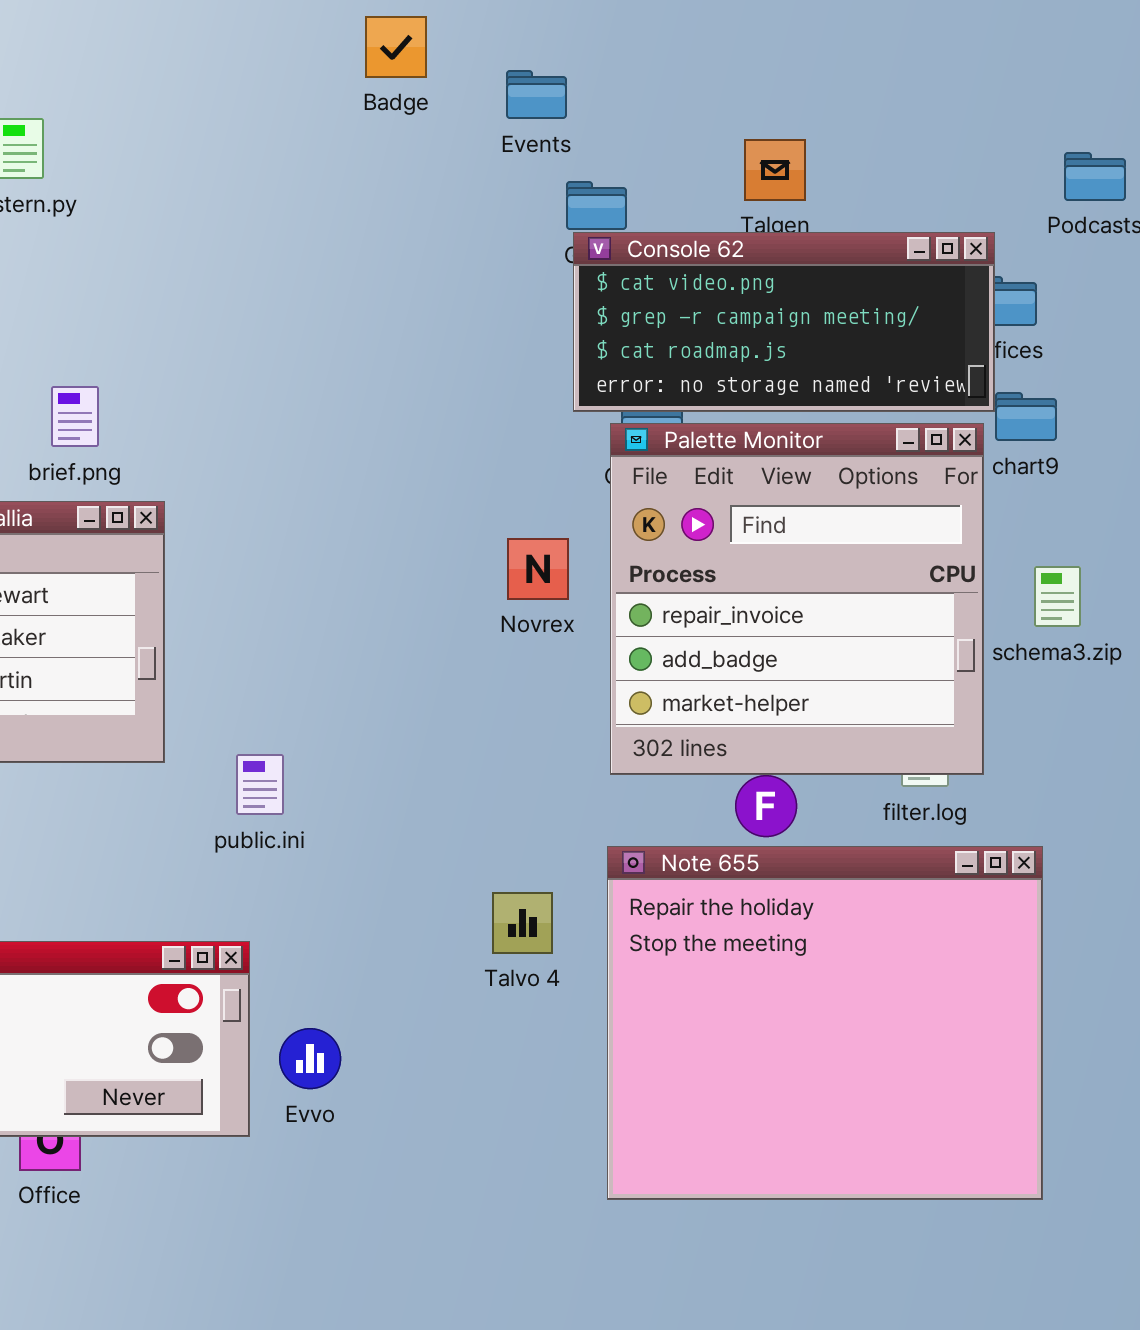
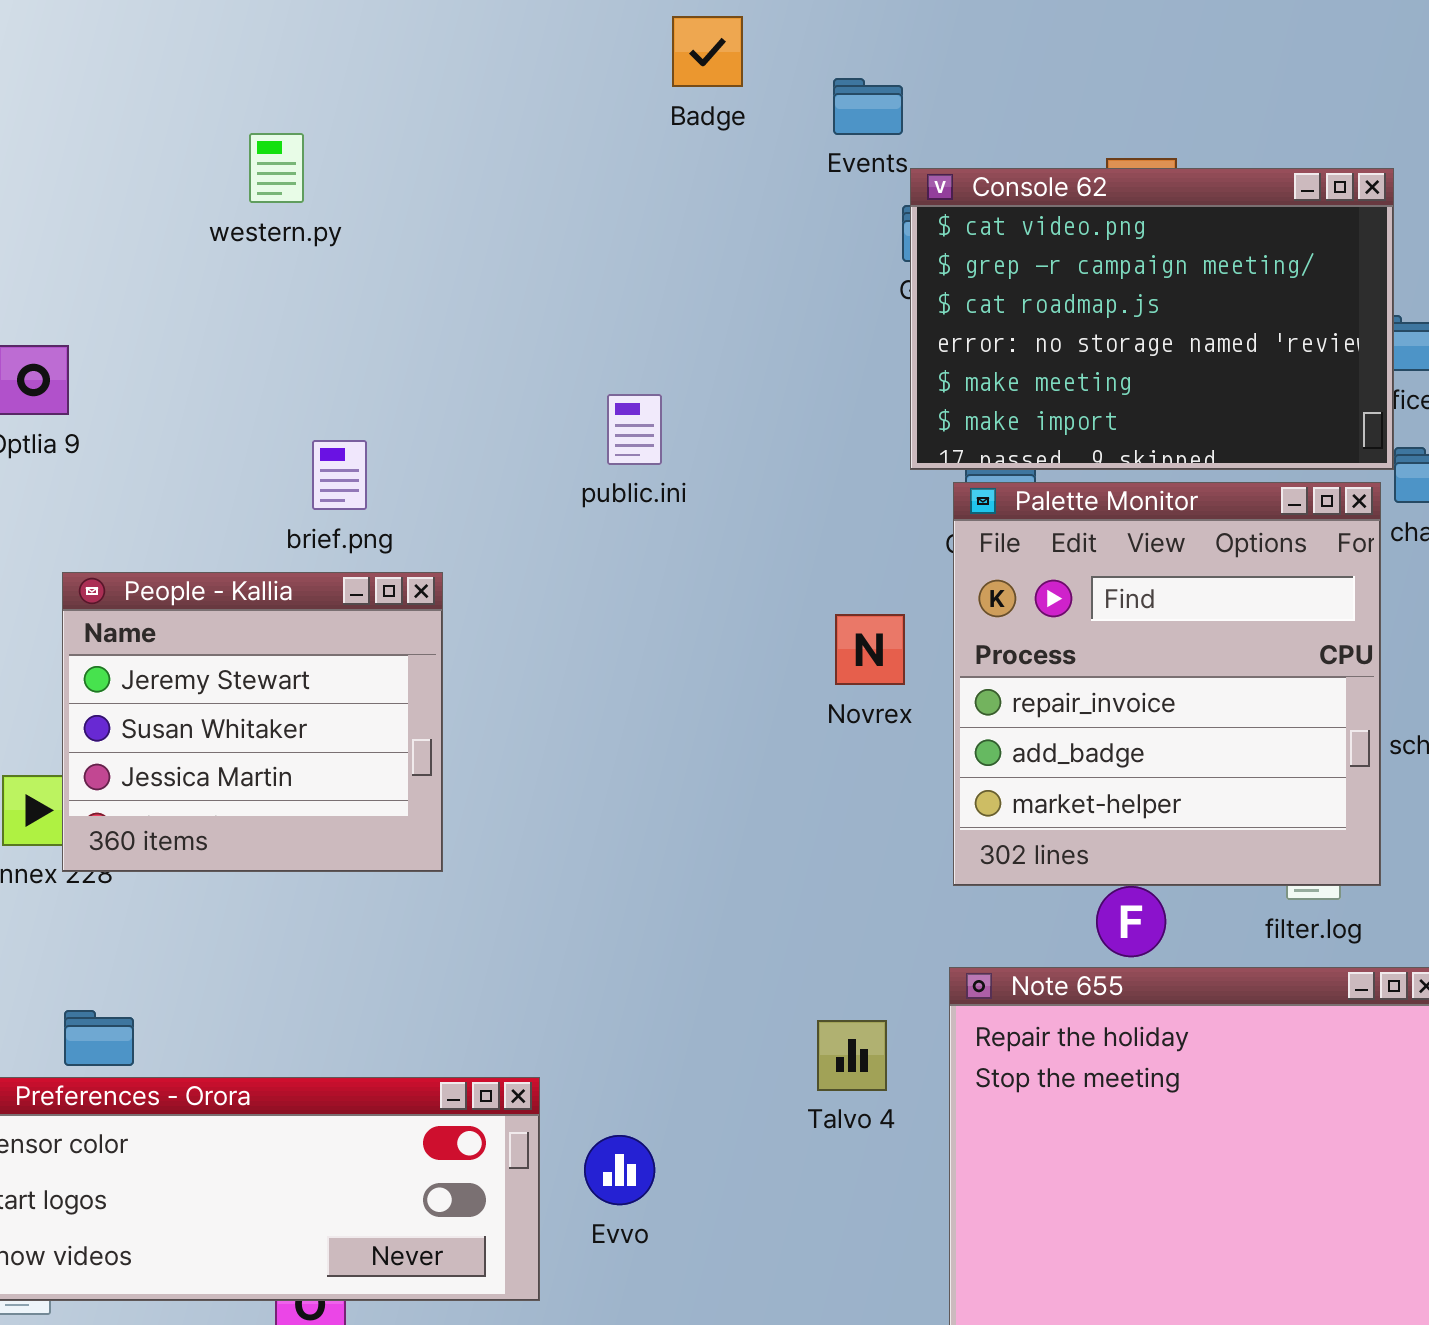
Console 62: [573,232,995,412] -> [910,168,1394,470], resized
public.ini: [236,754,284,815] -> [607,394,662,465], moved
Evvo: [279,1028,341,1089] -> [584,1135,655,1205], moved

